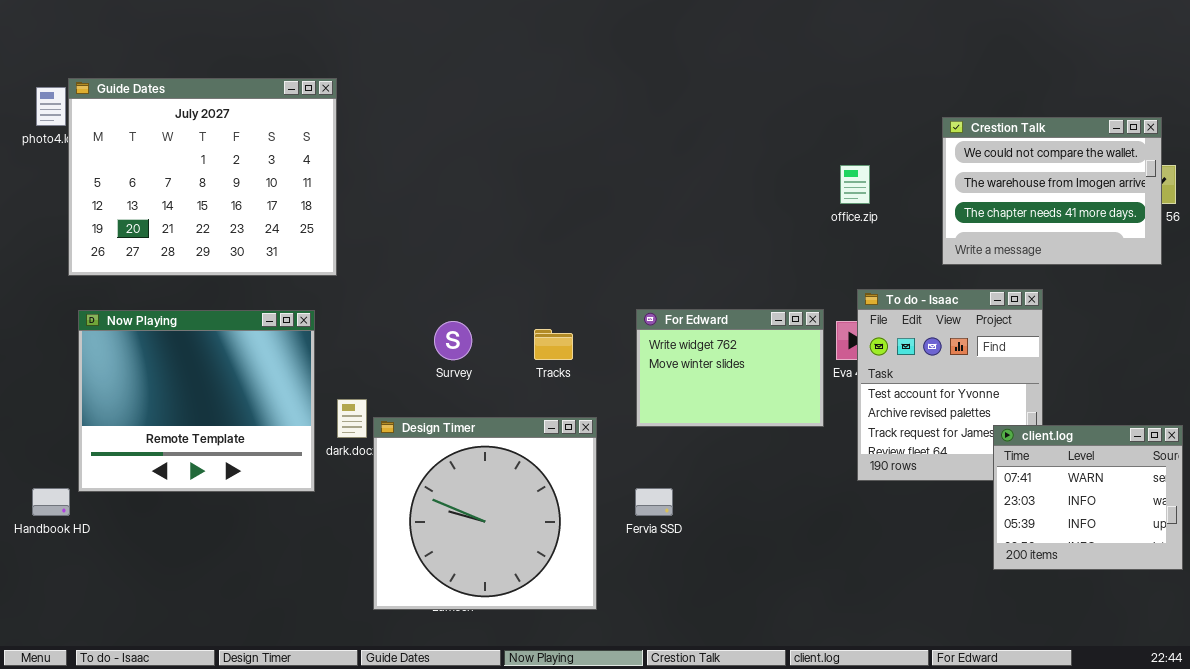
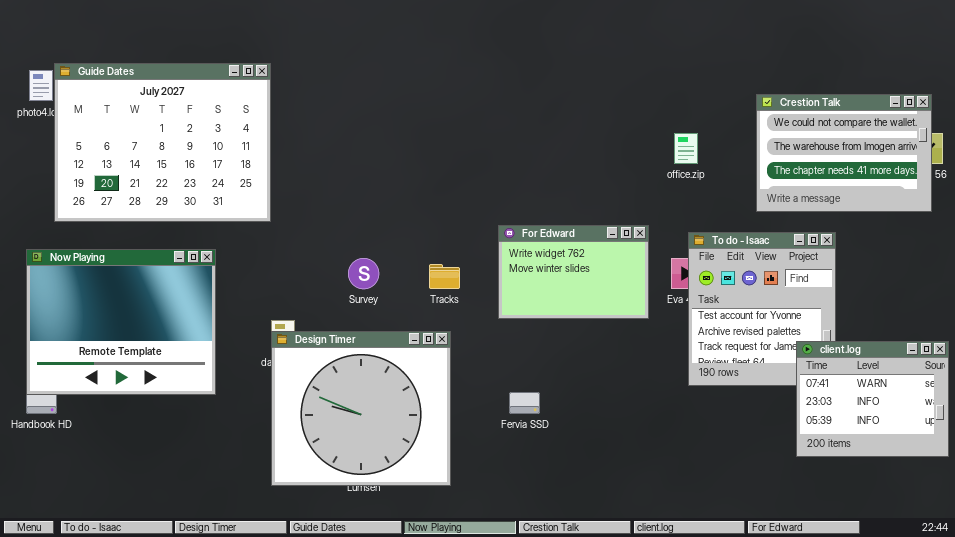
For Edward: [636,309,824,427] -> [498,225,649,319], moved
Now Playing: [78,310,315,492] -> [26,249,216,395], moved
Design Timer: [373,417,597,610] -> [271,331,451,486], moved

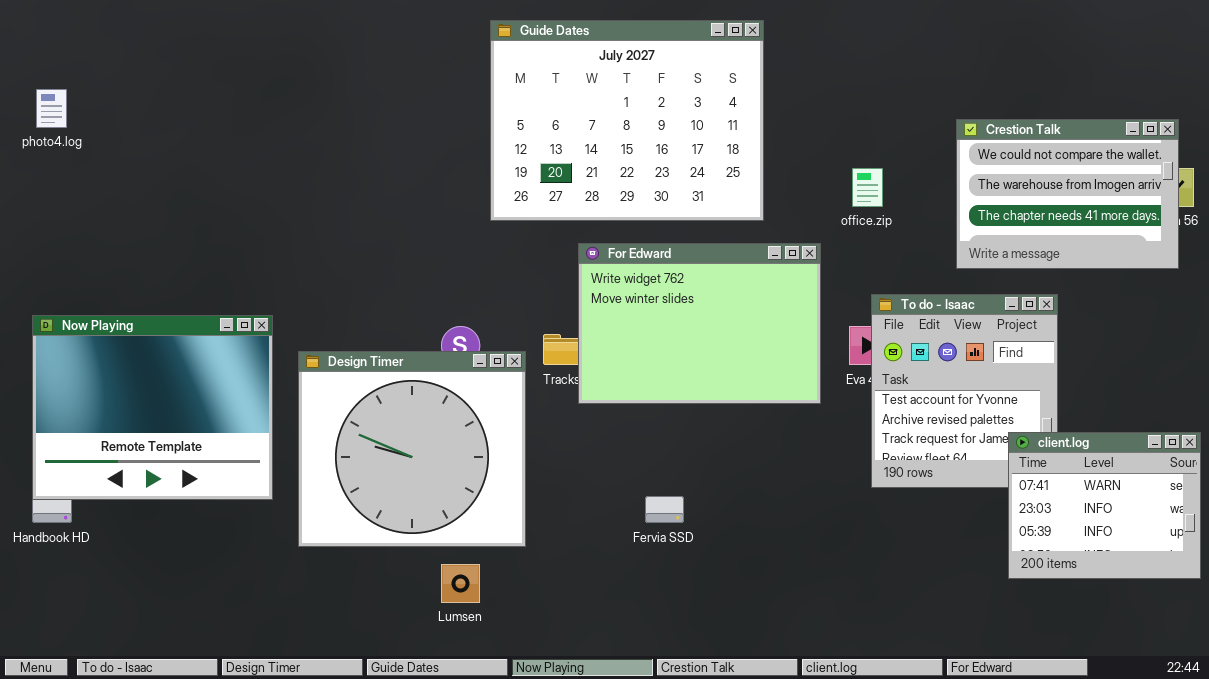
Guide Dates: [54,63,271,222] -> [490,20,764,221], moved
For Edward: [498,225,649,319] -> [578,243,821,404], resized
Design Timer: [271,331,451,486] -> [298,351,526,547], moved

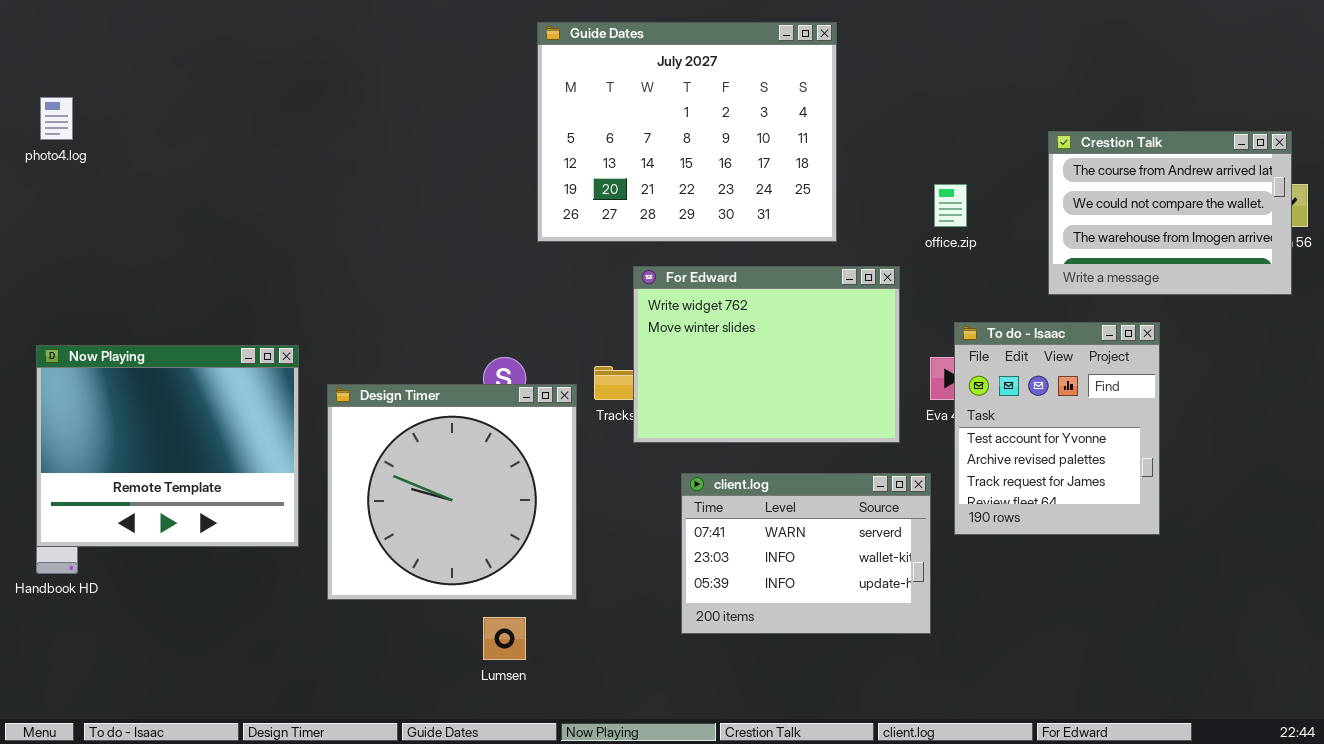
Crestion Talk: [956,119,1179,269] -> [1048,131,1292,295], scrolled up 1 row
client.log: [1008,432,1201,579] -> [681,473,931,634], moved, resized

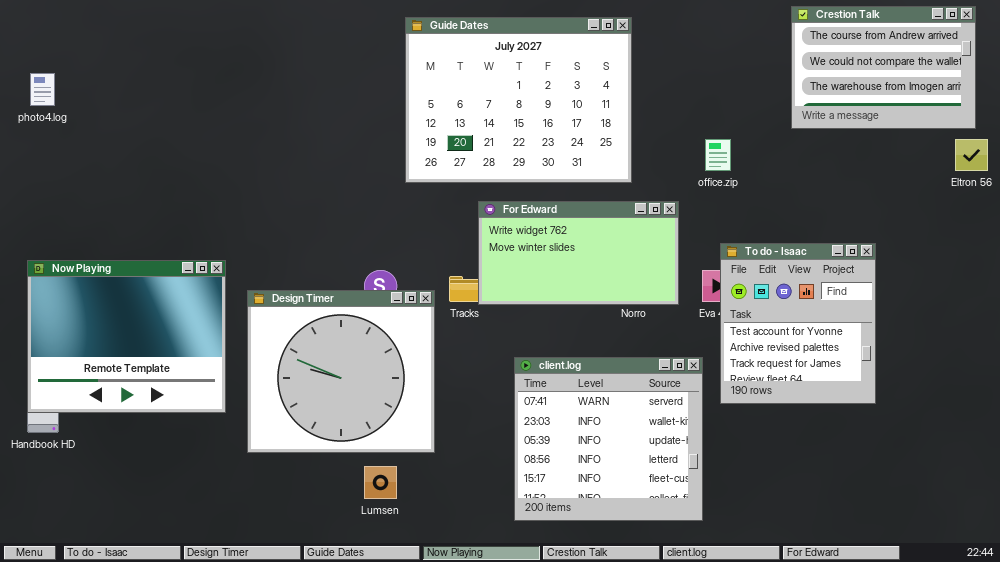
Crestion Talk: [1048,131,1292,295] -> [791,6,976,129], moved
For Edward: [633,266,900,443] -> [478,201,679,305], resized
client.log: [681,473,931,634] -> [514,357,703,521], resized

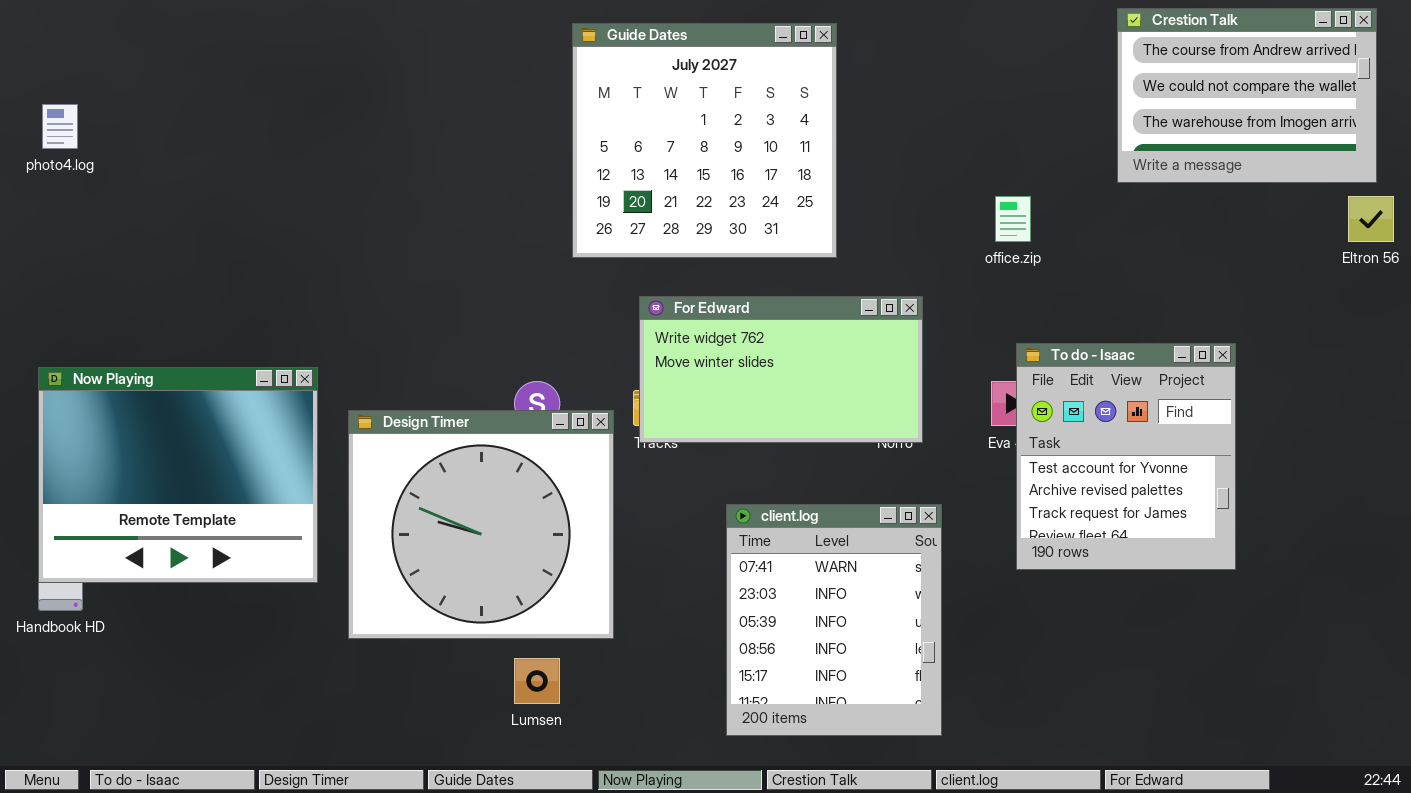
Guide Dates: [405,17,632,183] -> [572,23,837,258], resized
For Edward: [478,201,679,305] -> [639,296,923,443], moved
client.log: [514,357,703,521] -> [726,504,942,736], resized

